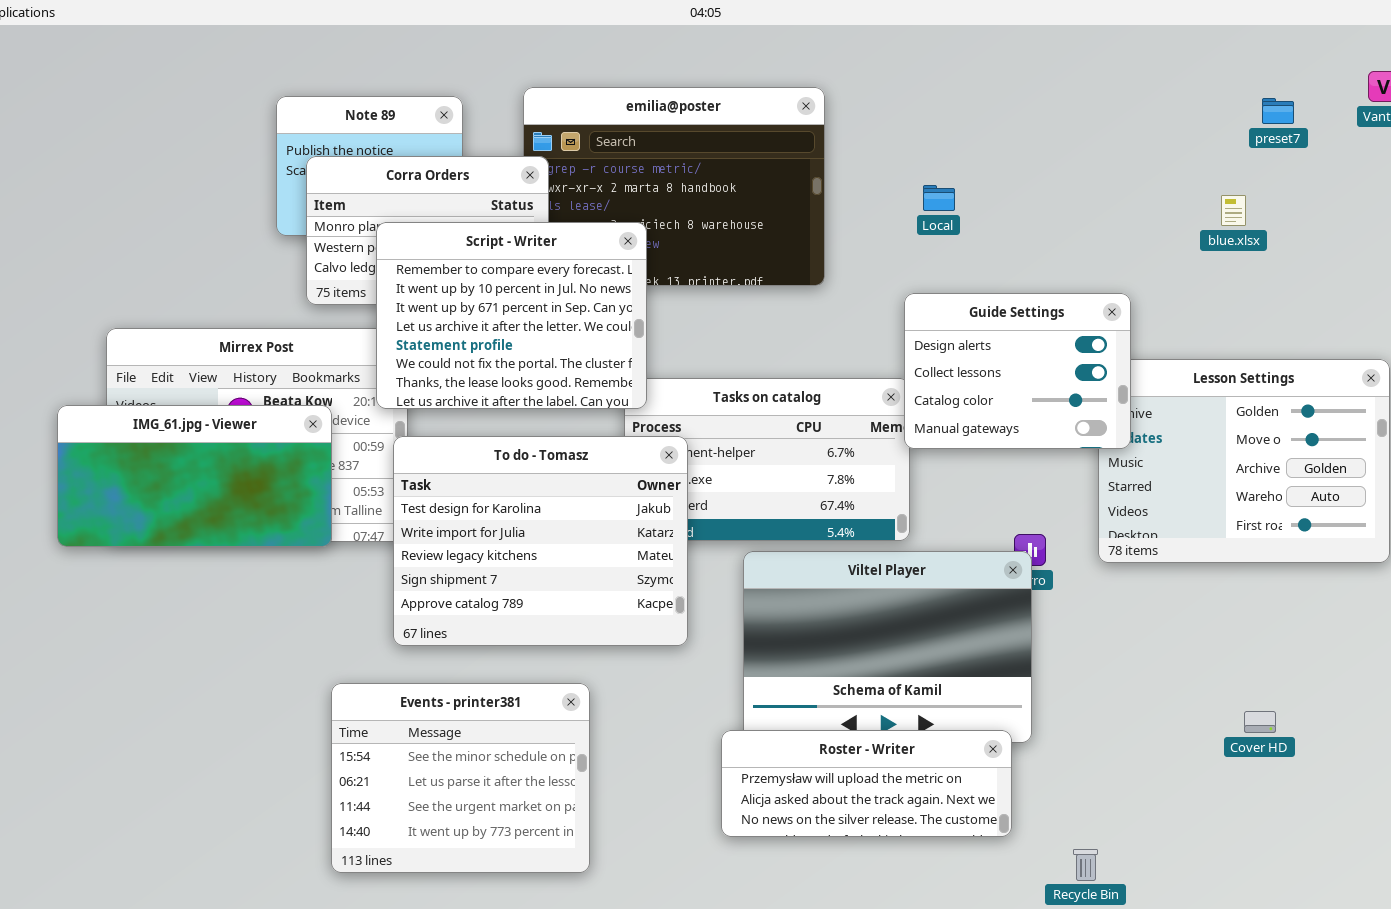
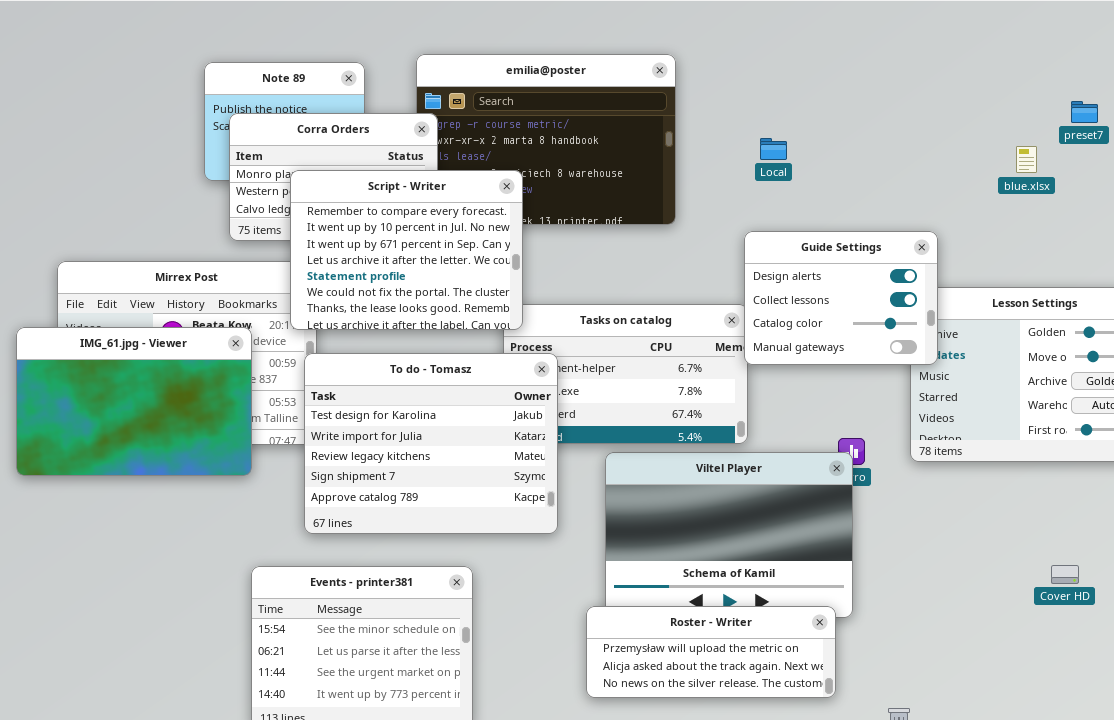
preset7: [1262,98,1294,124] -> [1071,101,1098,123], moved
IMG_61.jpg - Viewer: [57,405,332,547] -> [16,327,252,476], resized
Cover HD: [1244,711,1276,733] -> [1051,565,1079,584], moved

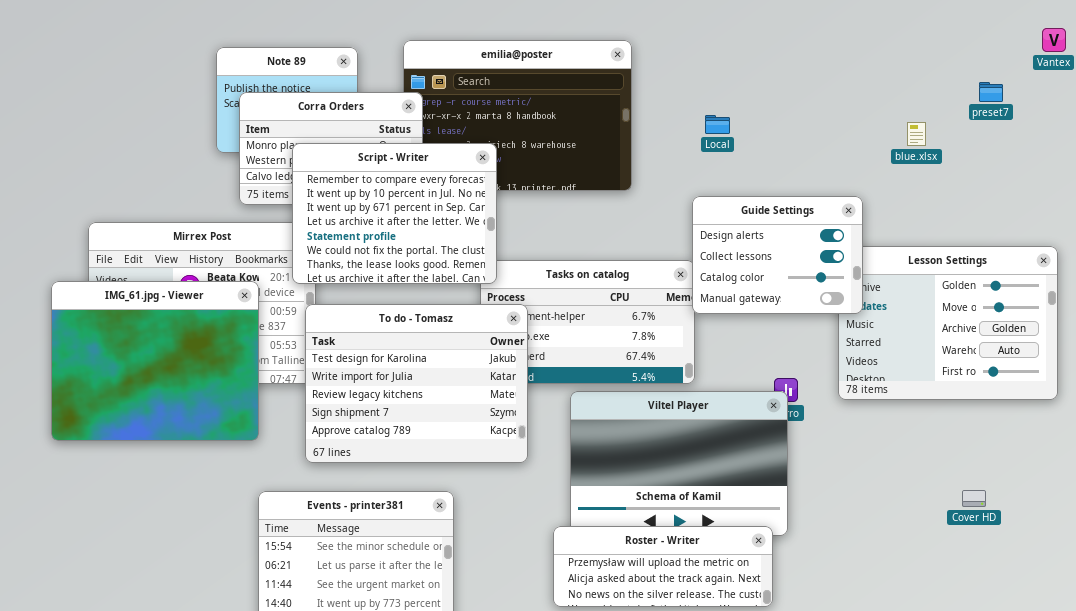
blue.xlsx: [1016,146,1037,173] -> [907,122,926,146], moved
IMG_61.jpg - Viewer: [16,327,252,476] -> [51,281,259,441], resized

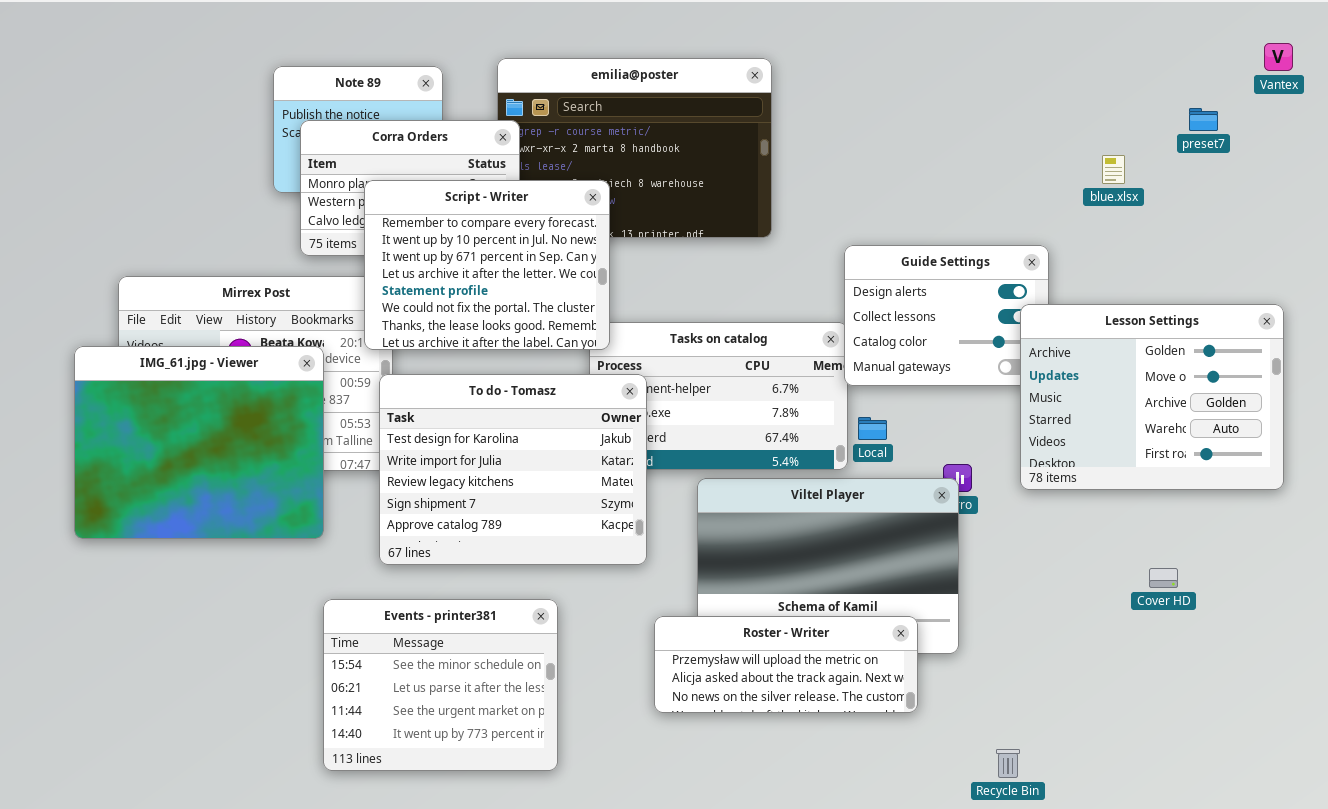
Local: [705,115,730,134] -> [858,417,887,440], moved
Lesson Settings: [838,246,1058,400] -> [1020,304,1284,490], raised
Cover HD: [962,490,986,507] -> [1149,568,1178,588], moved
Roster - Writer: [553,526,773,607] -> [654,616,918,713], moved

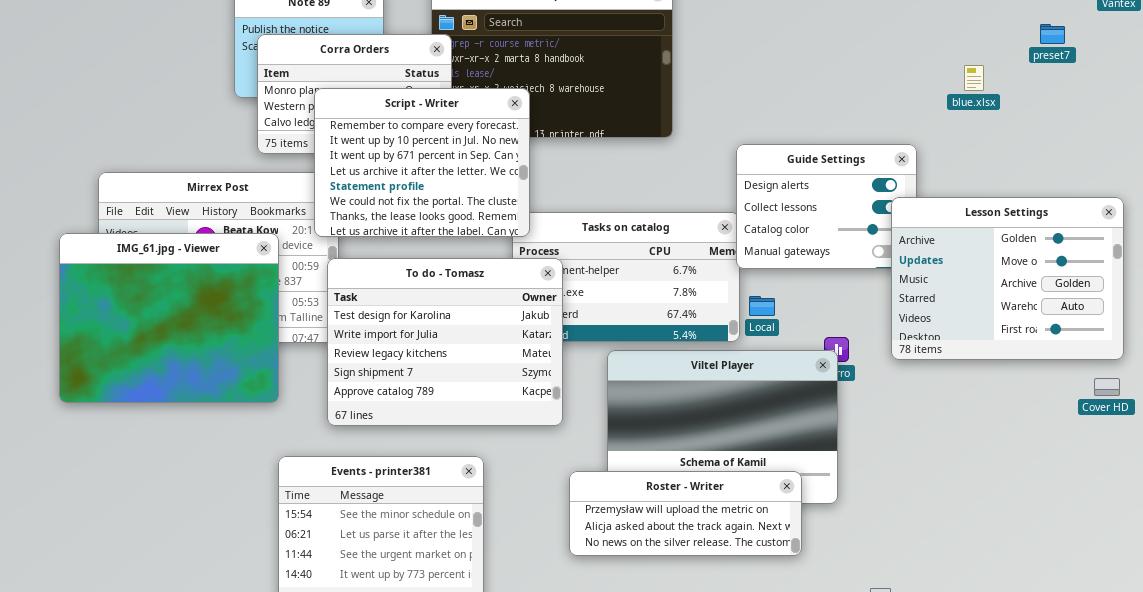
Cover HD: [1149,568,1178,588] -> [1094,378,1120,396], moved

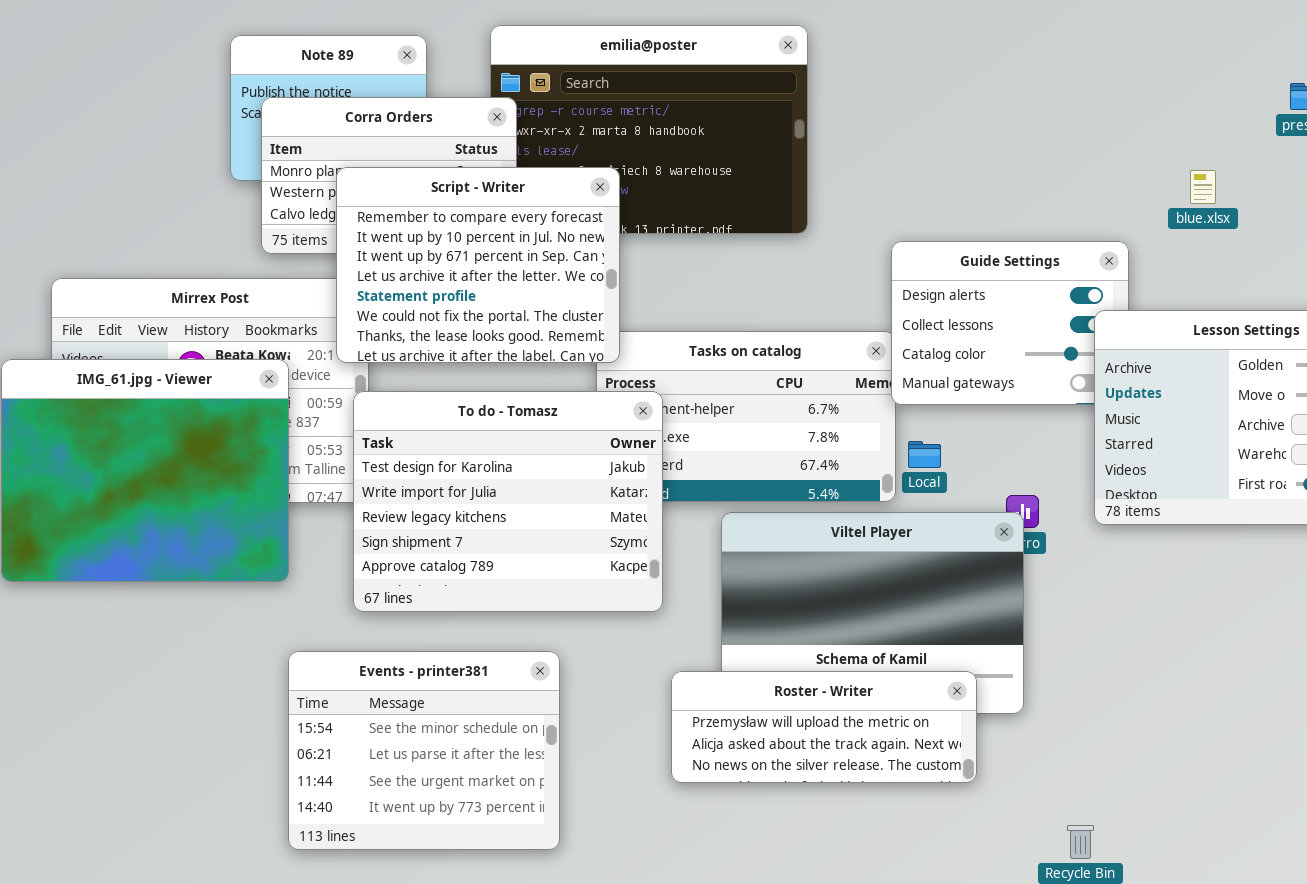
blue.xlsx: [964,65,984,91] -> [1190,170,1216,204], moved

